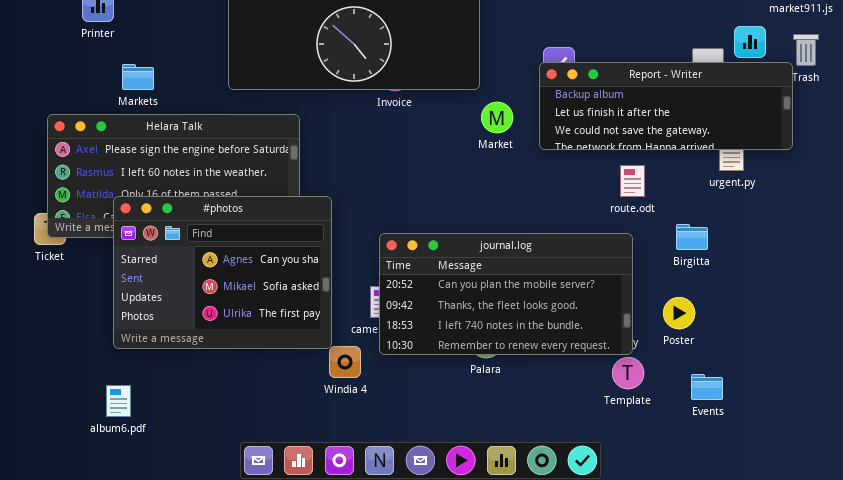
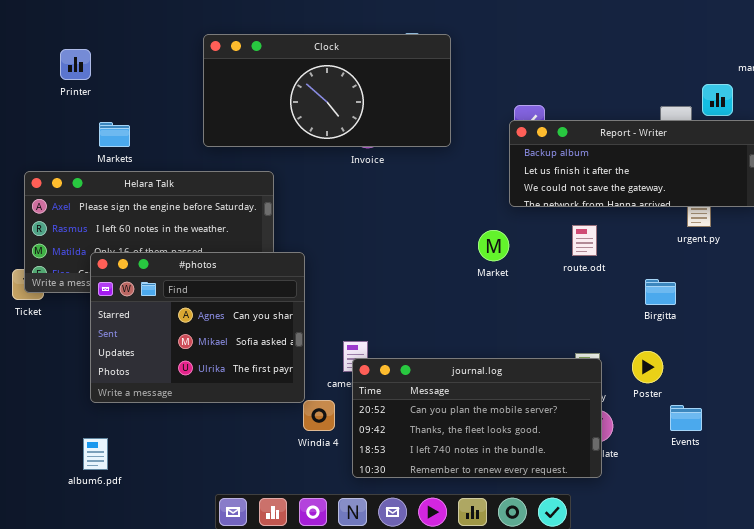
Market: [481,102,513,133] -> [478,230,509,261], moved
route.odt: [620,165,645,197] -> [572,225,597,256], moved
journal.log: [379,233,633,355] -> [352,358,602,478], moved
Events: [691,374,723,400] -> [670,405,702,431], moved

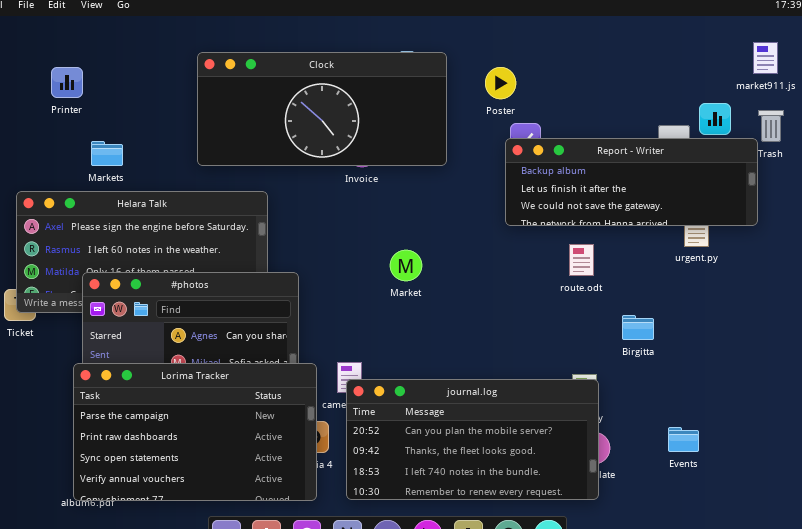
Market: [478,230,509,261] -> [390,250,422,281], moved
Birgitta: [645,279,676,305] -> [622,315,654,340], moved
Lorima Tracker: none -> [73,363,317,501], opened
Poster: [632,351,663,383] -> [485,67,516,99], moved

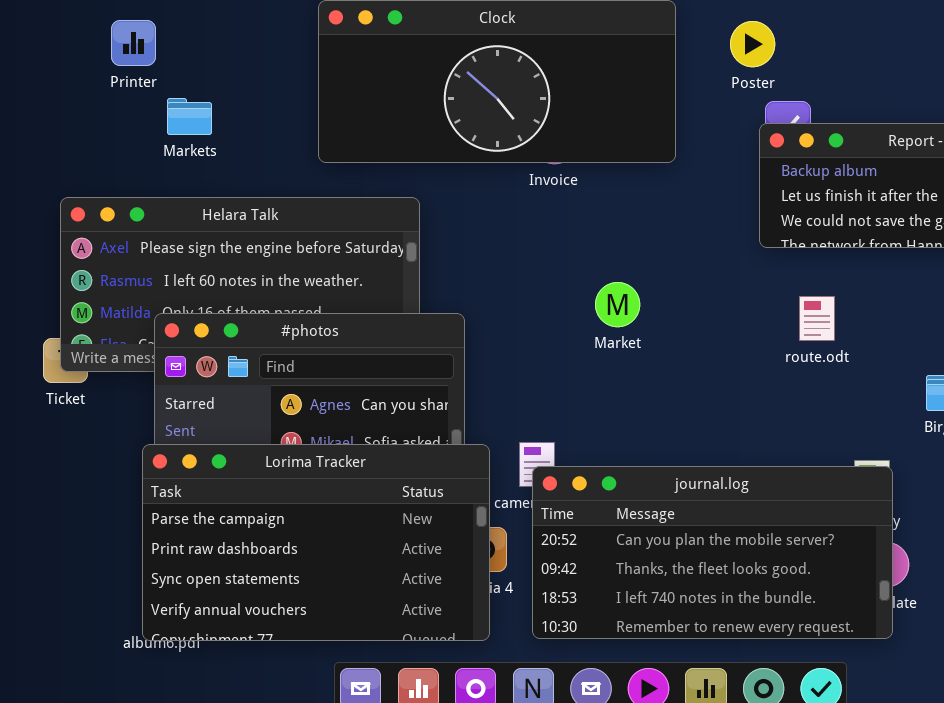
Markets: [91,141,123,166] -> [167,98,212,135], moved
route.odt: [569,244,594,276] -> [799,296,835,341], moved

